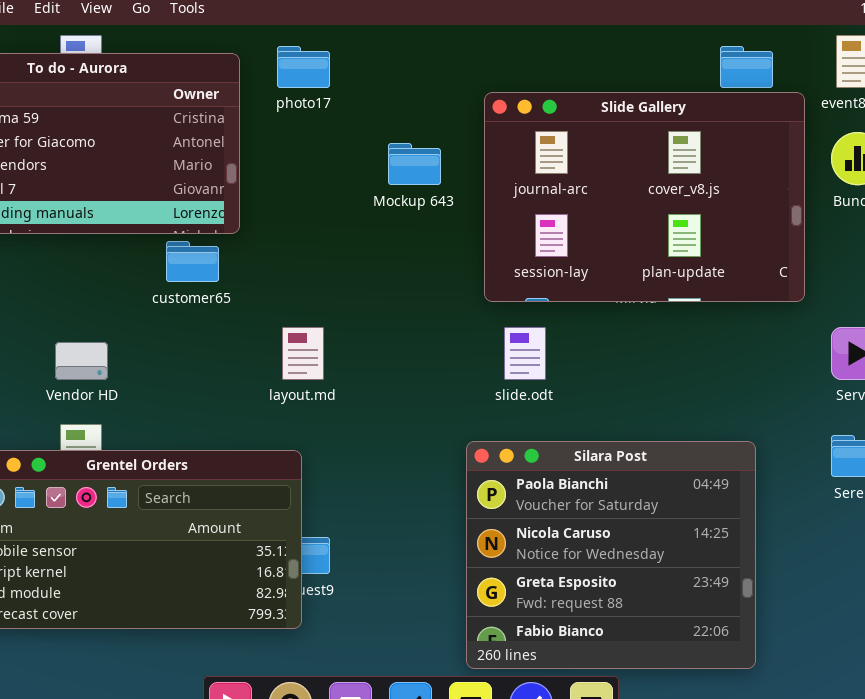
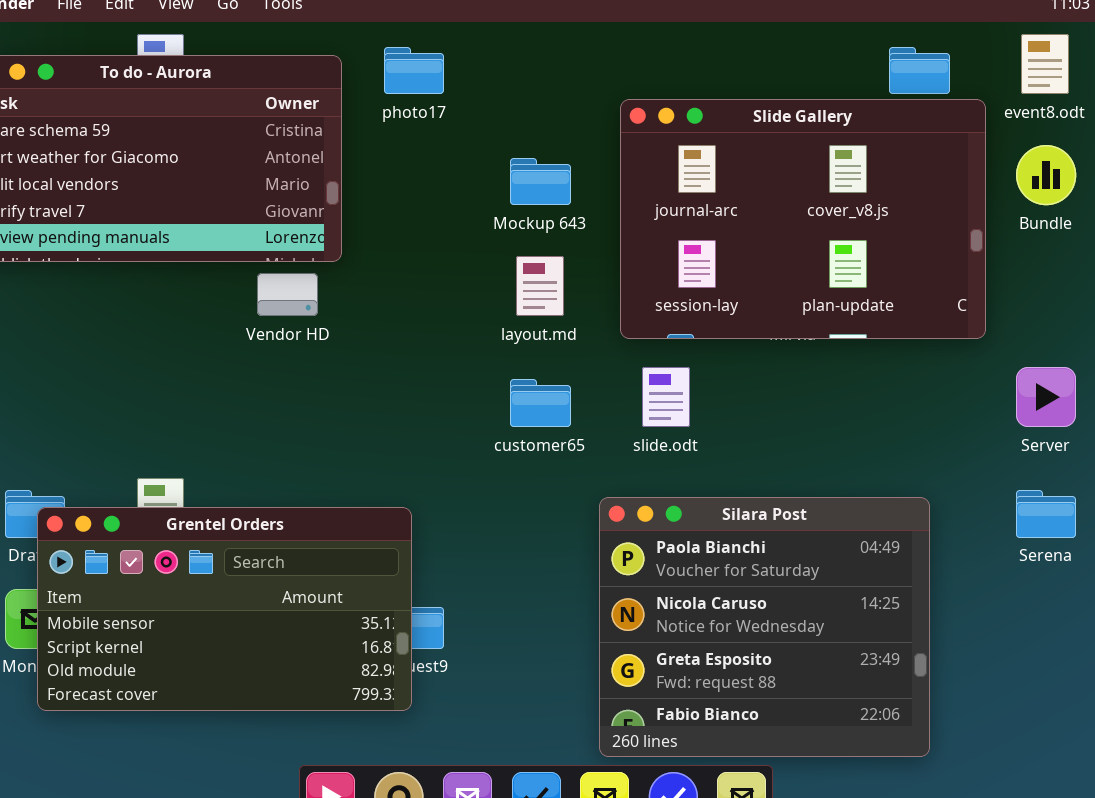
customer65: [166,241,219,282] -> [510,379,571,427], moved
layout.md: [282,327,324,380] -> [516,256,564,316], moved
Vendor HD: [55,342,108,380] -> [257,273,318,316], moved

